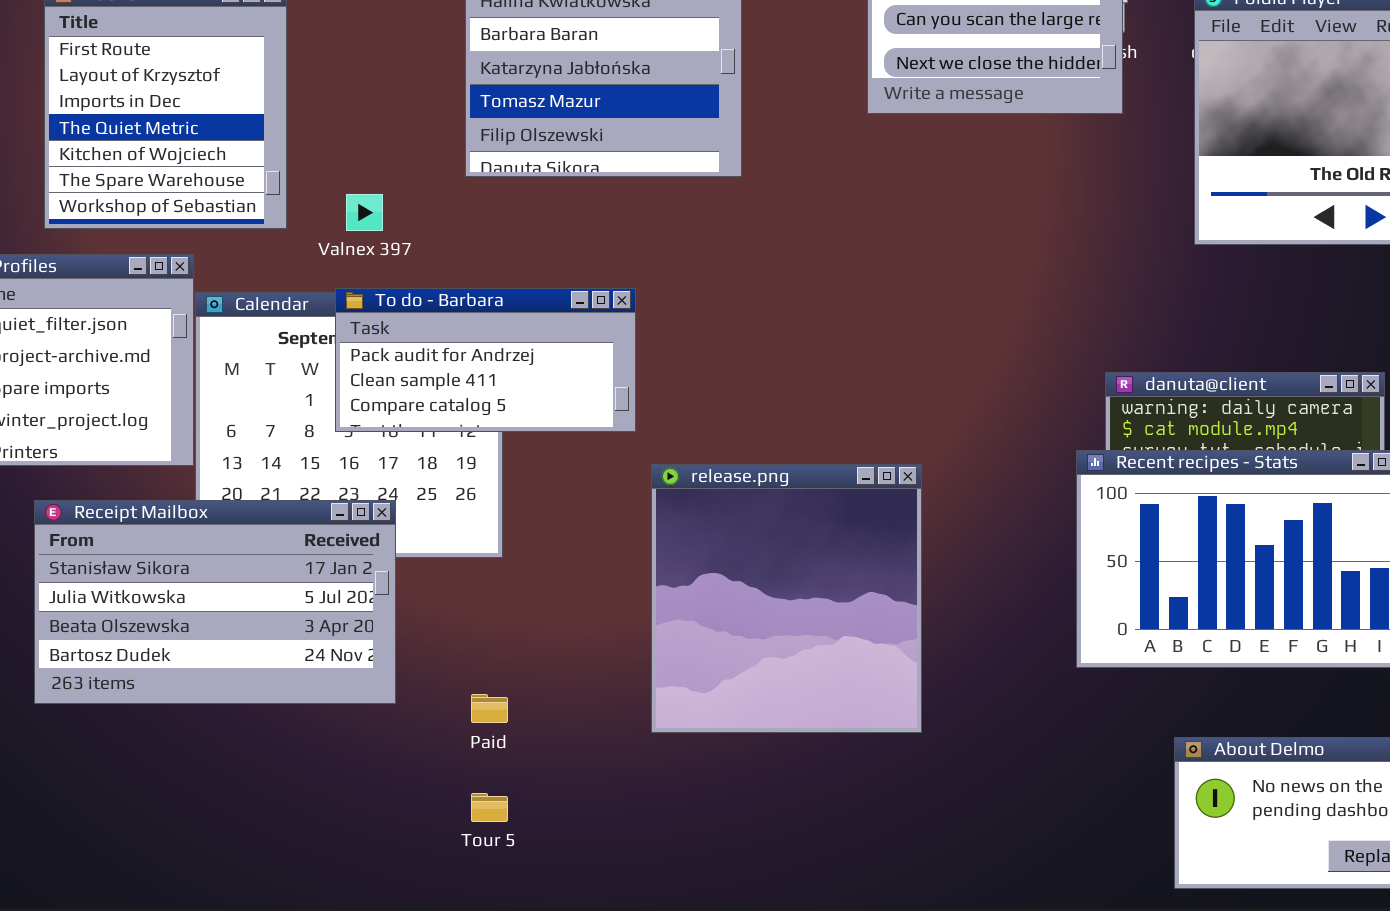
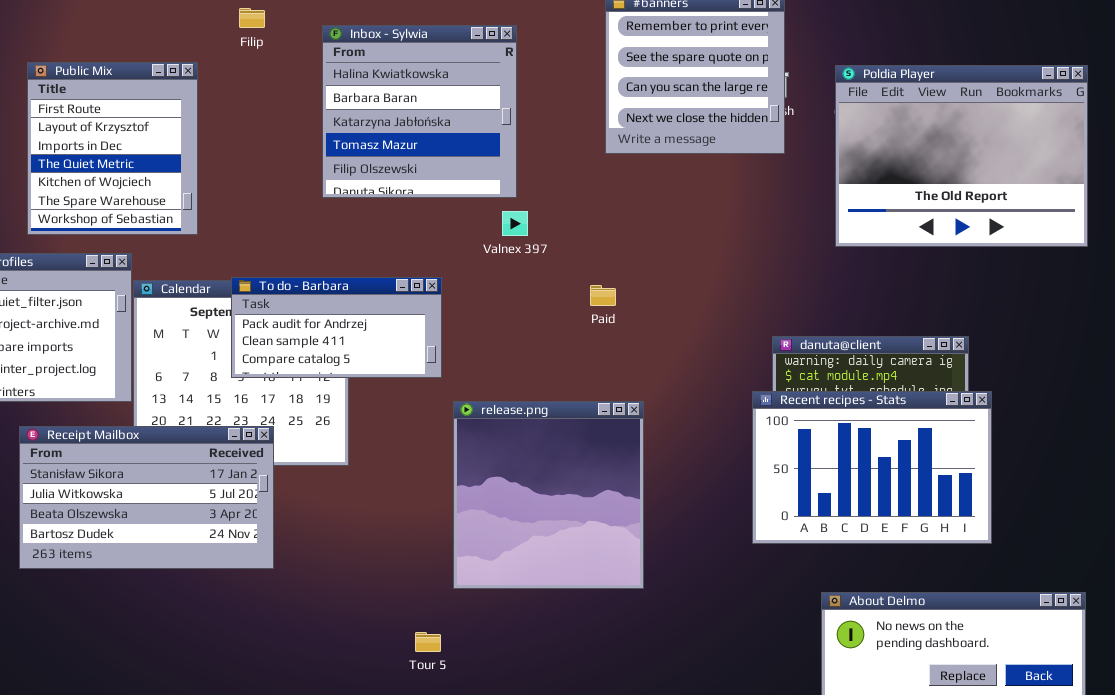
Valnex 397: [346,194,383,231] -> [502,211,528,236], moved
Paid: [471,694,508,723] -> [590,285,616,306], moved
Tour 5: [471,793,508,822] -> [415,632,441,652], moved

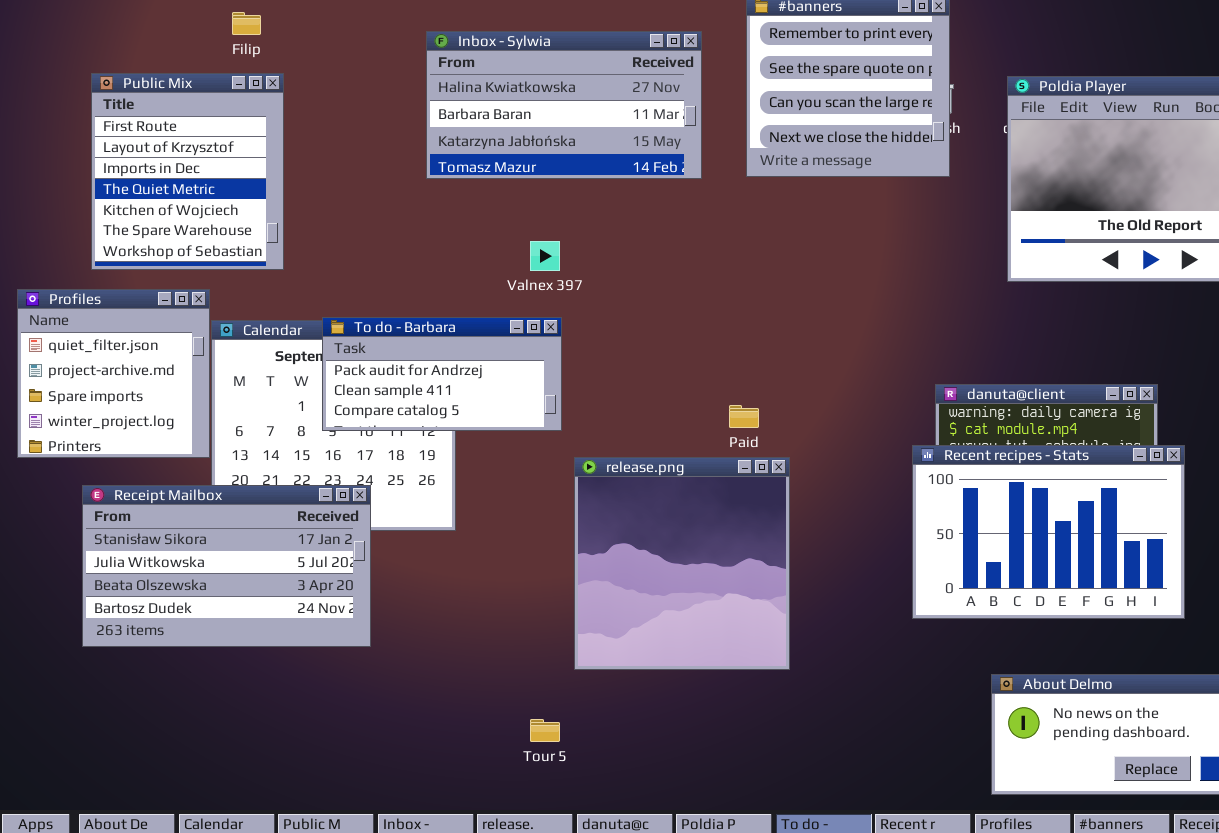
Filip: [239,8,265,28] -> [232,12,261,35], moved
Inbox - Sylwia: [322,25,517,198] -> [426,31,702,179], resized
Valnex 397: [502,211,528,236] -> [530,241,560,271], moved
Paid: [590,285,616,306] -> [729,405,759,428], moved

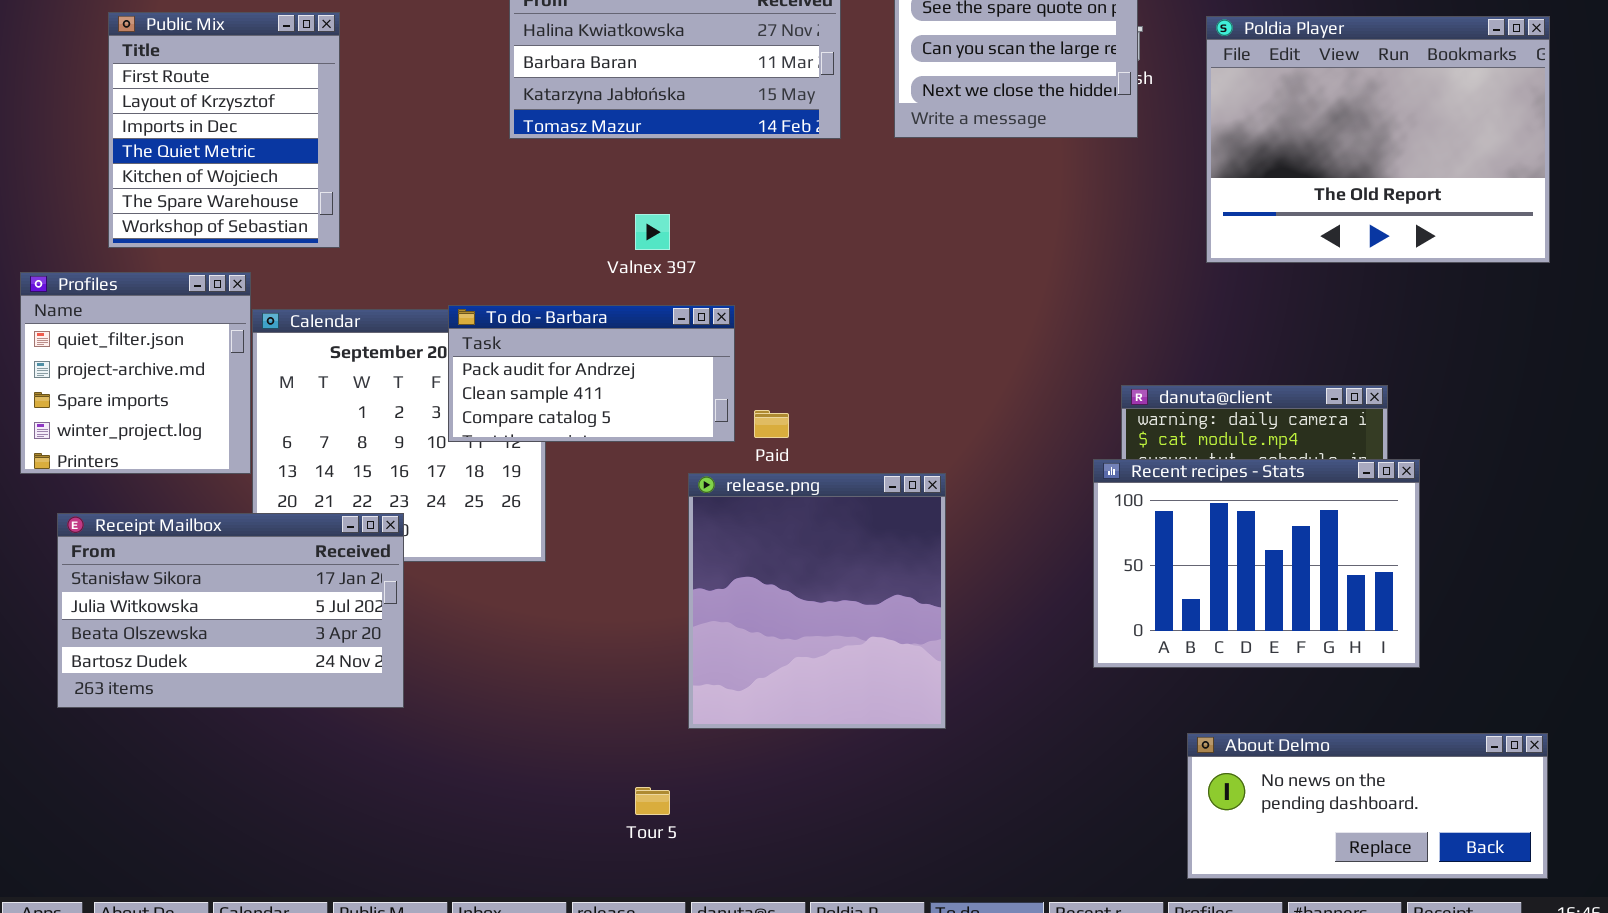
To do - Barbara: [322,317,562,431] -> [448,305,735,442], moved
Paid: [729,405,759,428] -> [754,410,789,438], moved
Receipt Mailbox: [82,485,371,647] -> [57,513,404,708], moved

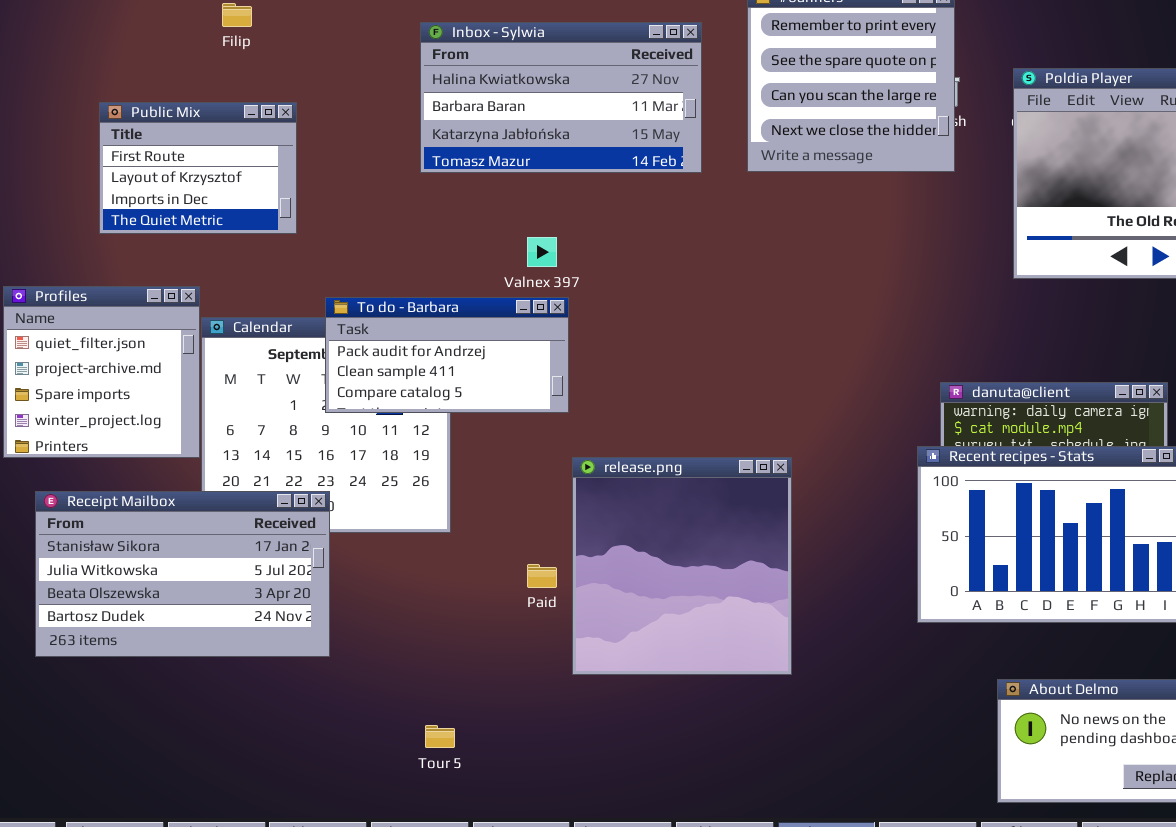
Public Mix: [108,12,340,248] -> [99,102,297,234], moved, resized
To do - Barbara: [448,305,735,442] -> [325,297,569,413], moved
Paid: [754,410,789,438] -> [527,564,557,588], moved
Tour 5: [635,787,670,815] -> [425,725,455,748], moved

